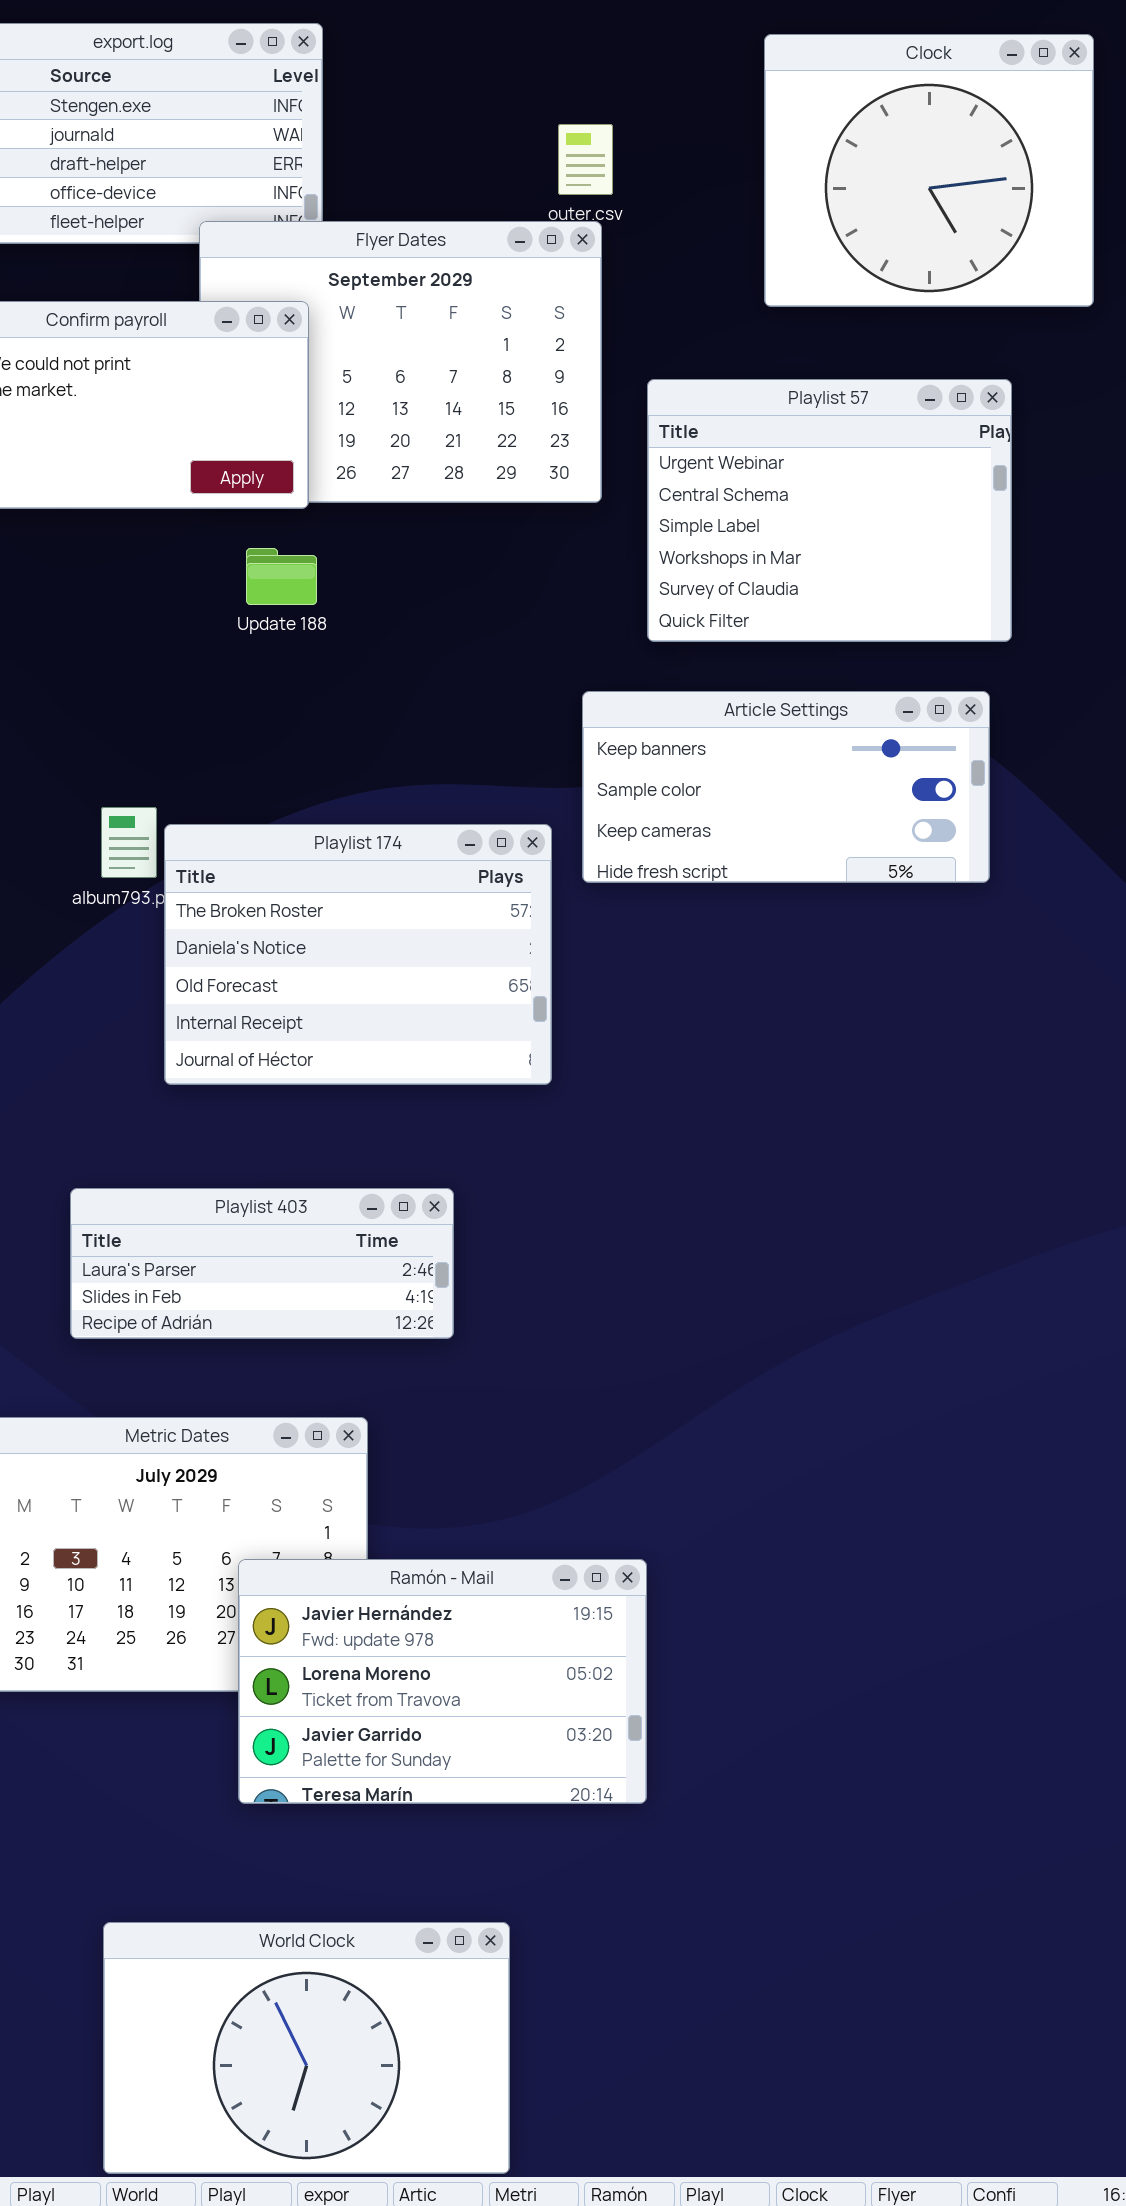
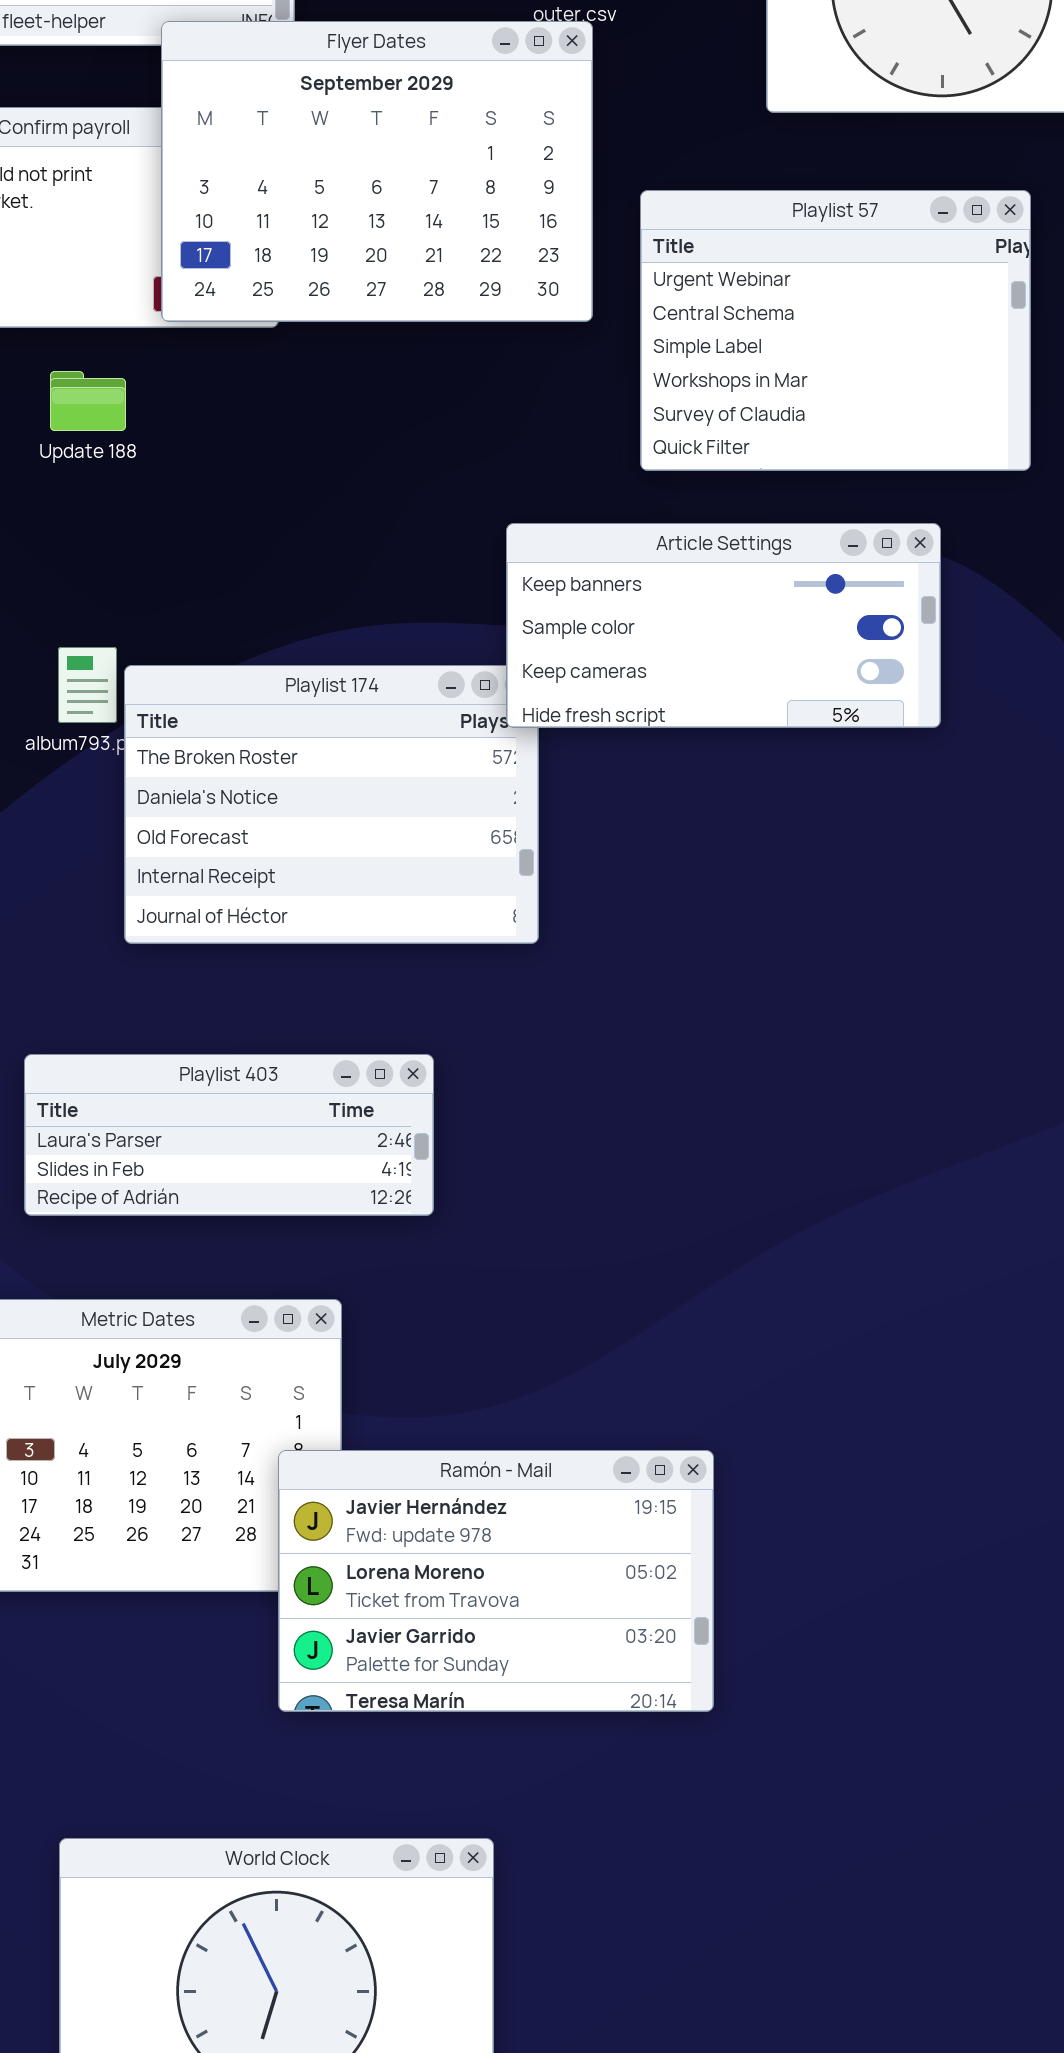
Flyer Dates: [199,221,602,503] -> [161,21,593,322], raised
Update 188: [246,548,317,605] -> [50,371,126,431], moved
Article Settings: [582,691,990,883] -> [506,523,941,728], moved
Ramón - Mail: [238,1559,647,1804] -> [278,1450,714,1712], moved

